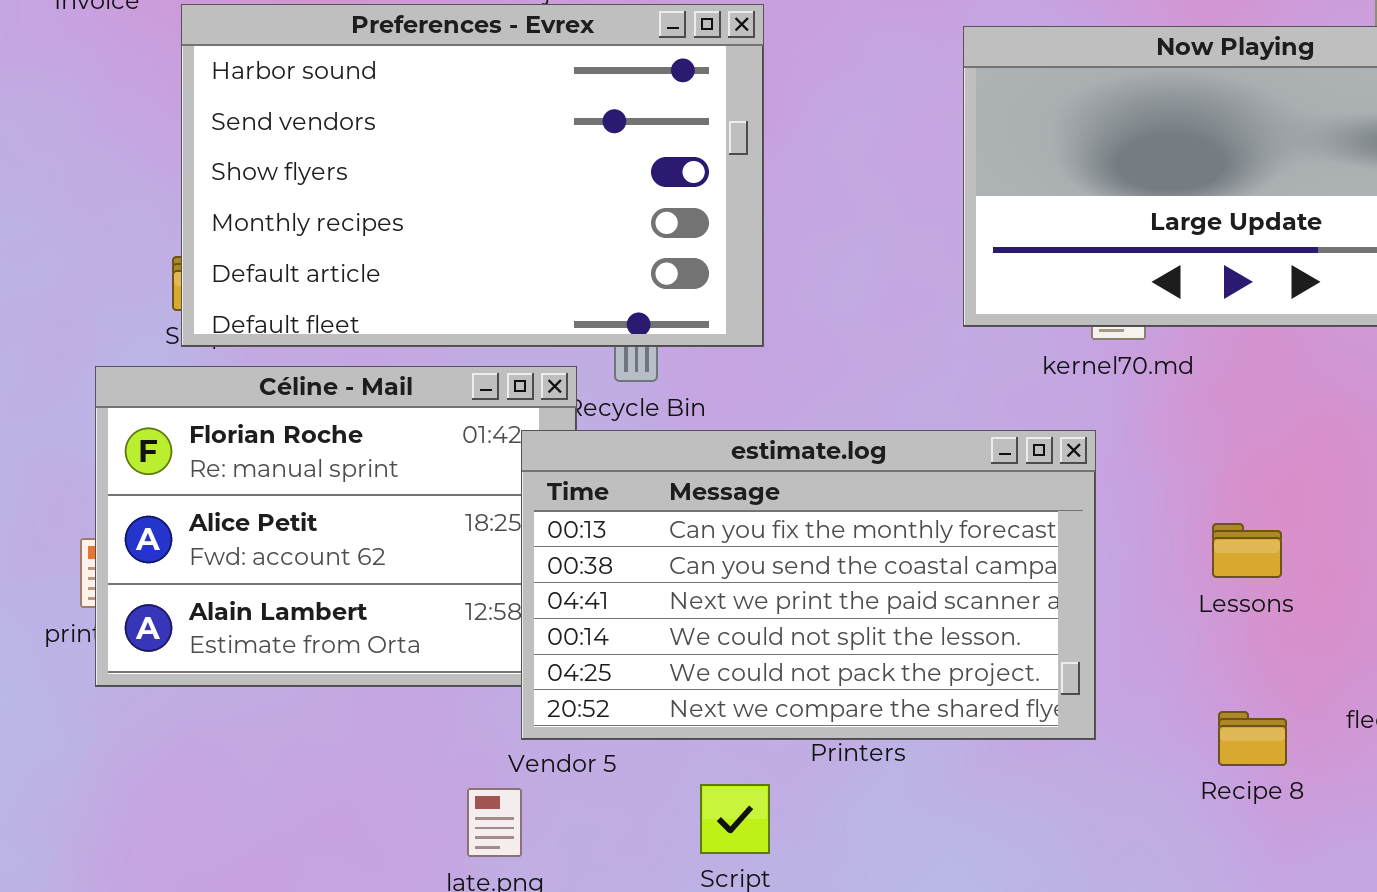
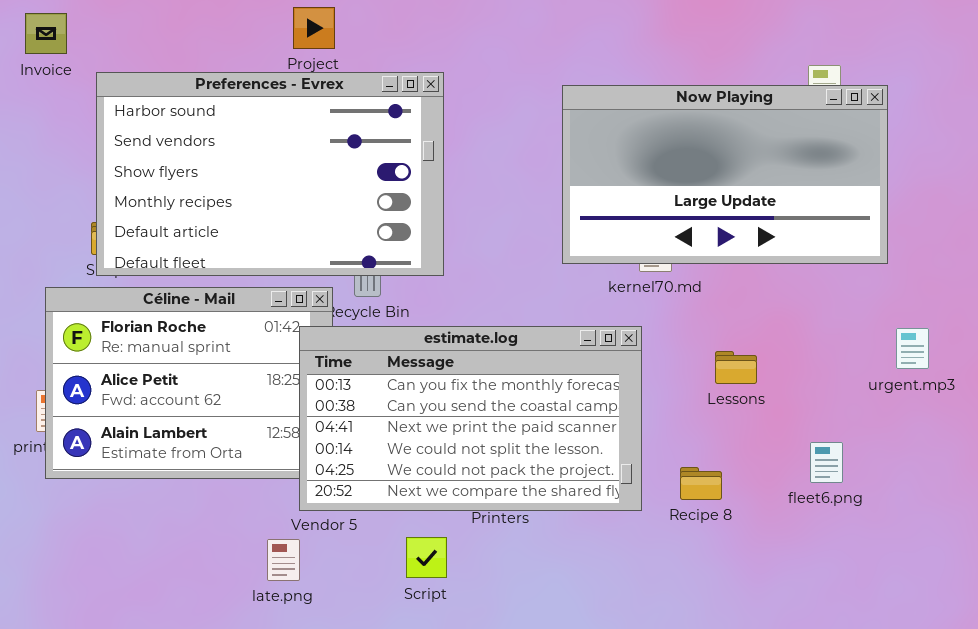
Lessons: [1212,523,1282,578] -> [715,351,757,384], moved
Recipe 8: [1218,711,1287,766] -> [680,467,722,500], moved

